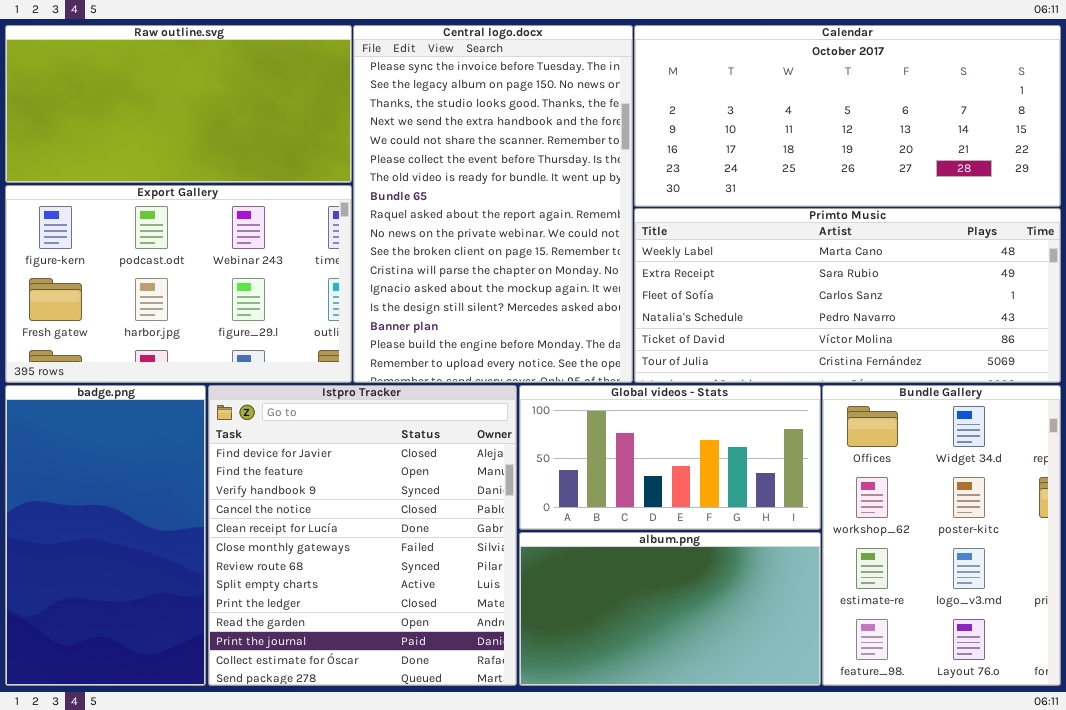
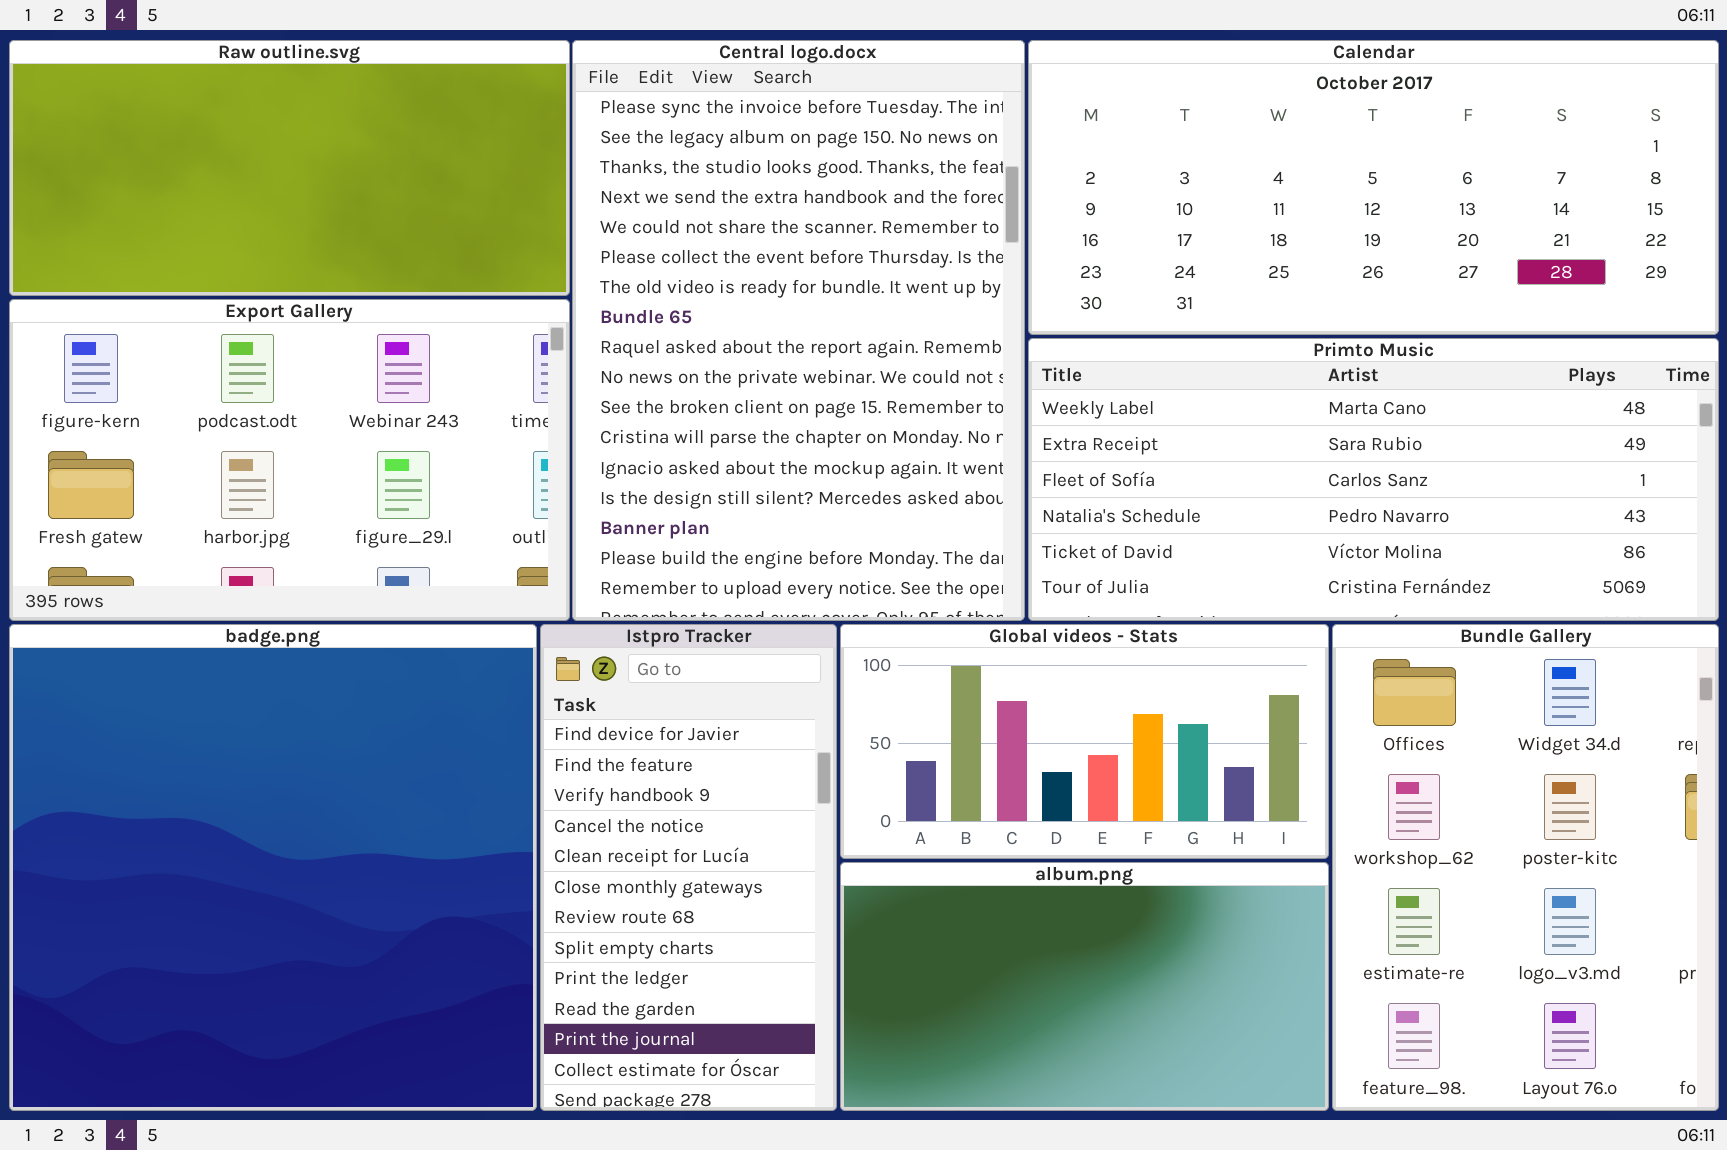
badge.png: [5,385,206,686] -> [9,624,537,1111], resized
Istpro Tracker: [208,385,517,686] -> [540,624,837,1111], resized

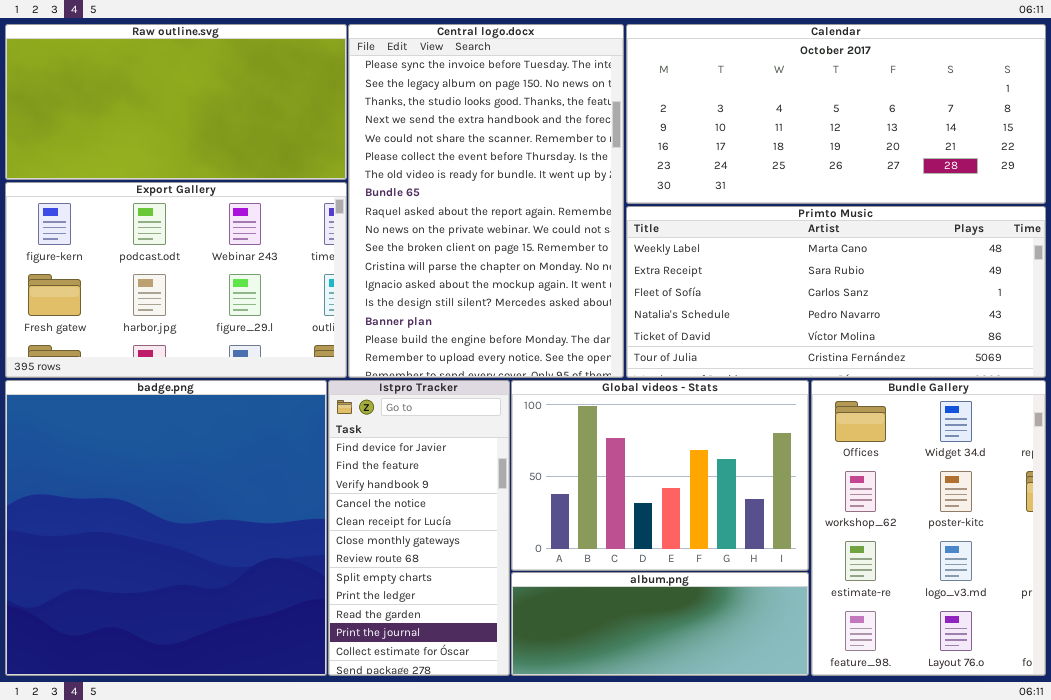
Global videos - Stats: [840,624,1329,859] -> [511,380,809,571], resized
album.png: [840,862,1329,1111] -> [511,572,809,676], resized

